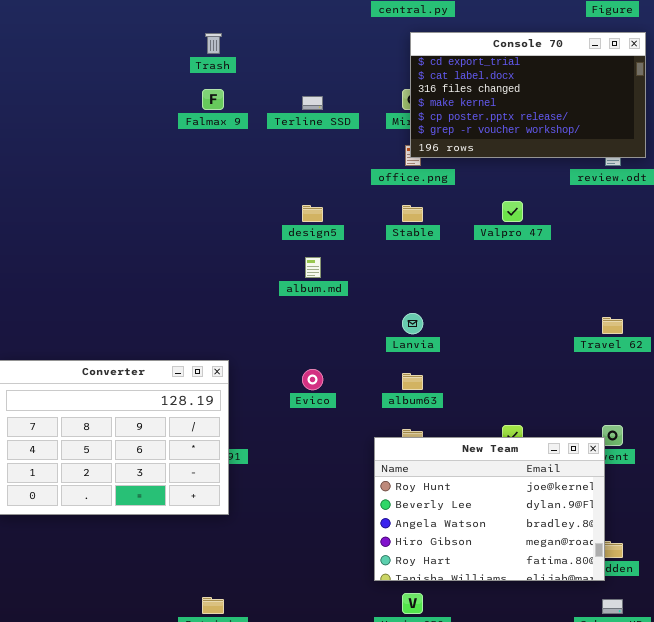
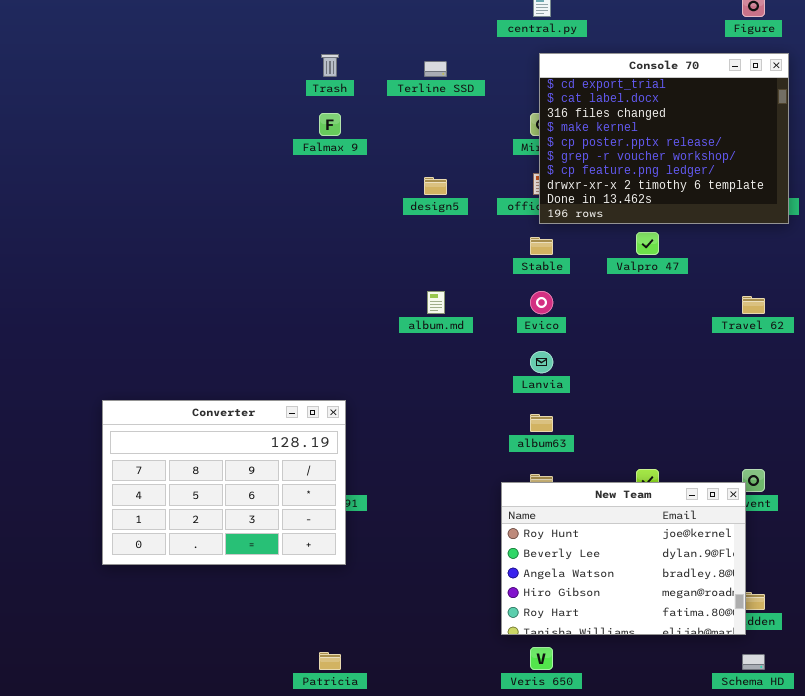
Console 70: [410,32,646,158] -> [539,53,789,224], resized
Terline SSD: [302,96,323,110] -> [424,61,447,77], moved
design5: [302,205,323,222] -> [424,177,447,195], moved
Travel 62: [602,317,623,334] -> [742,296,765,314], moved
Evico: [302,369,323,390] -> [530,291,553,314], moved

